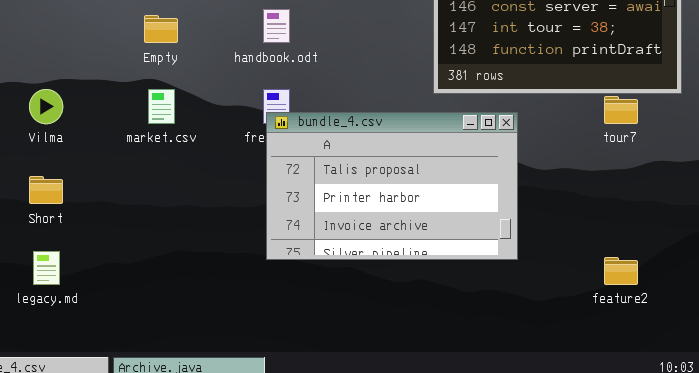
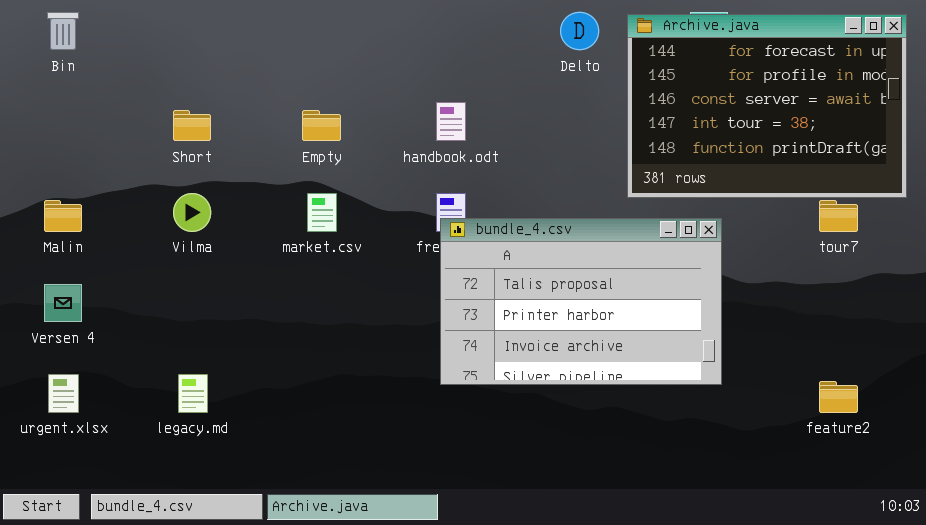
Short: [29,176,63,204] -> [173,110,211,141], moved

